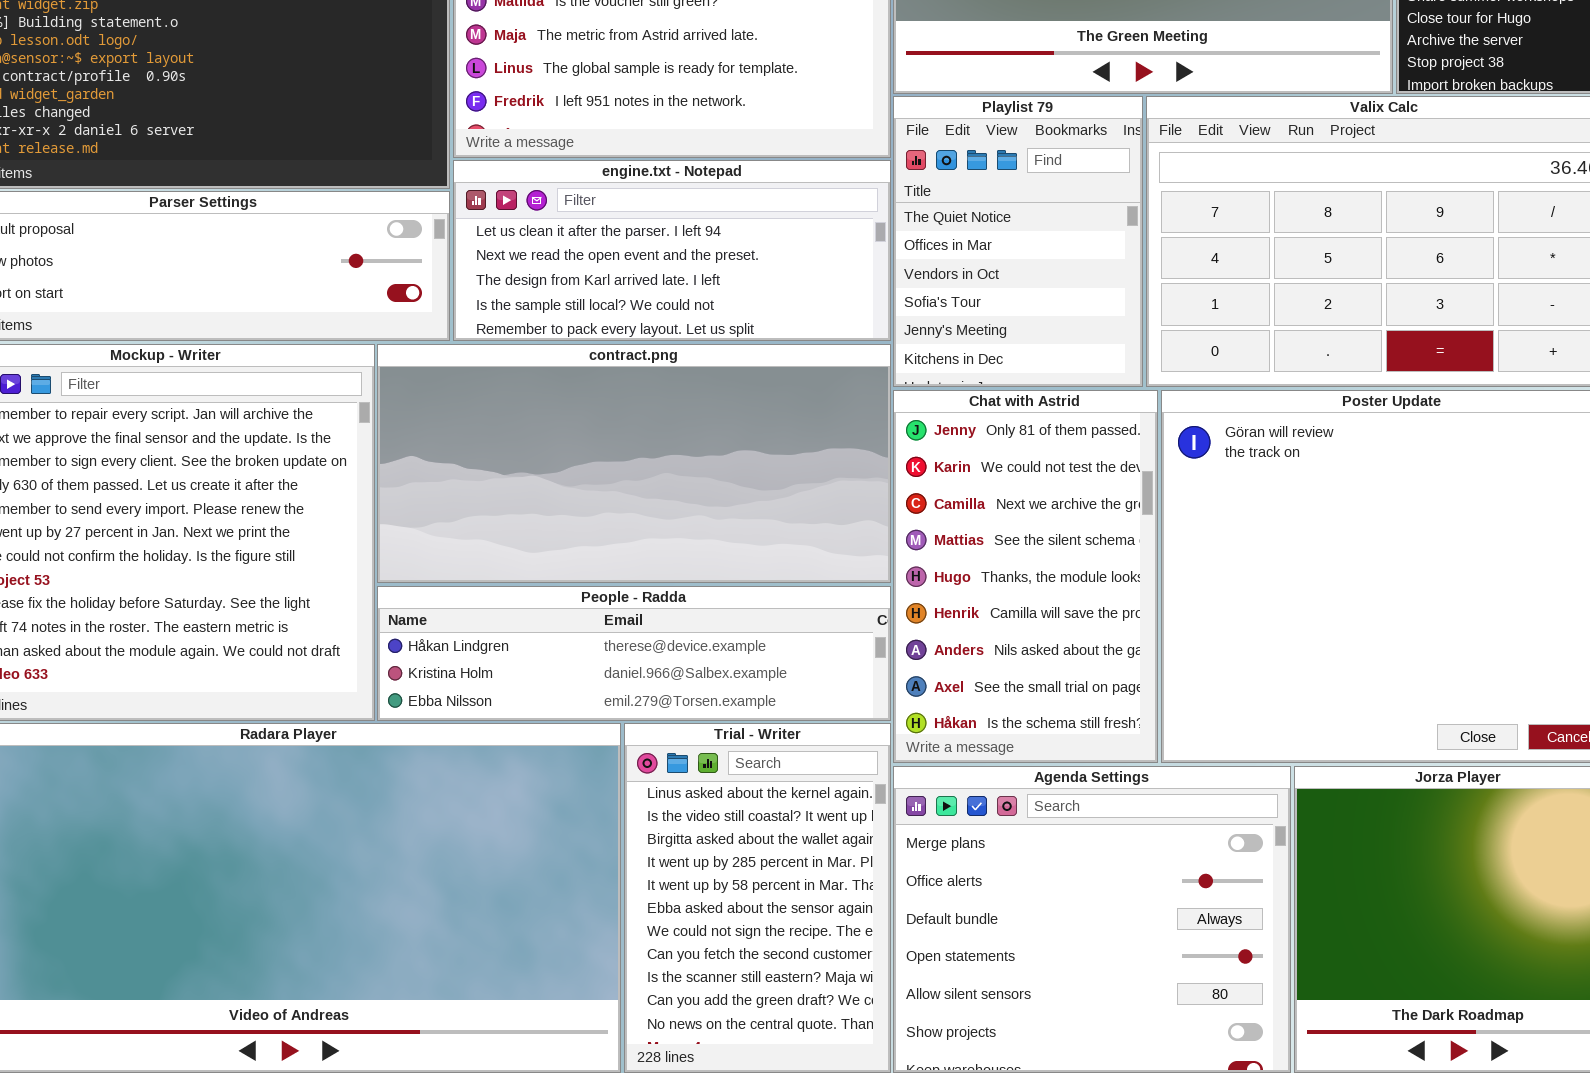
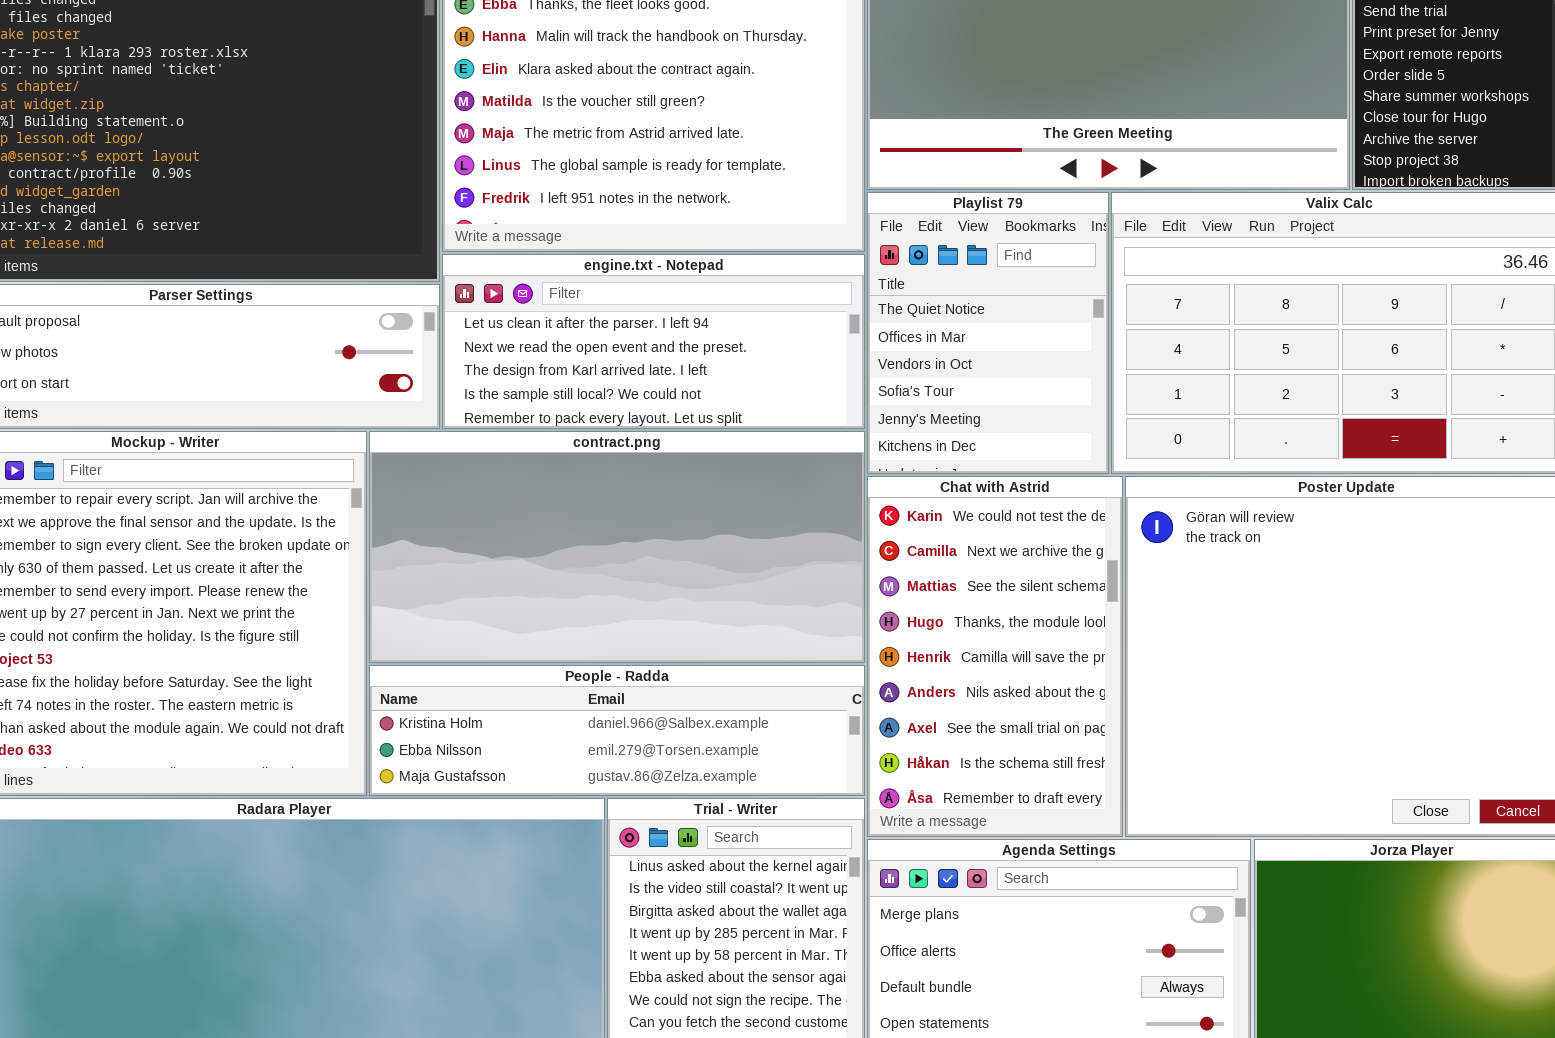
Chat with Astrid: [893,390,1158,763] -> [867,476,1123,837], scrolled down 1 row
People - Radda: [377,586,891,721] -> [369,665,865,796], scrolled down 1 row

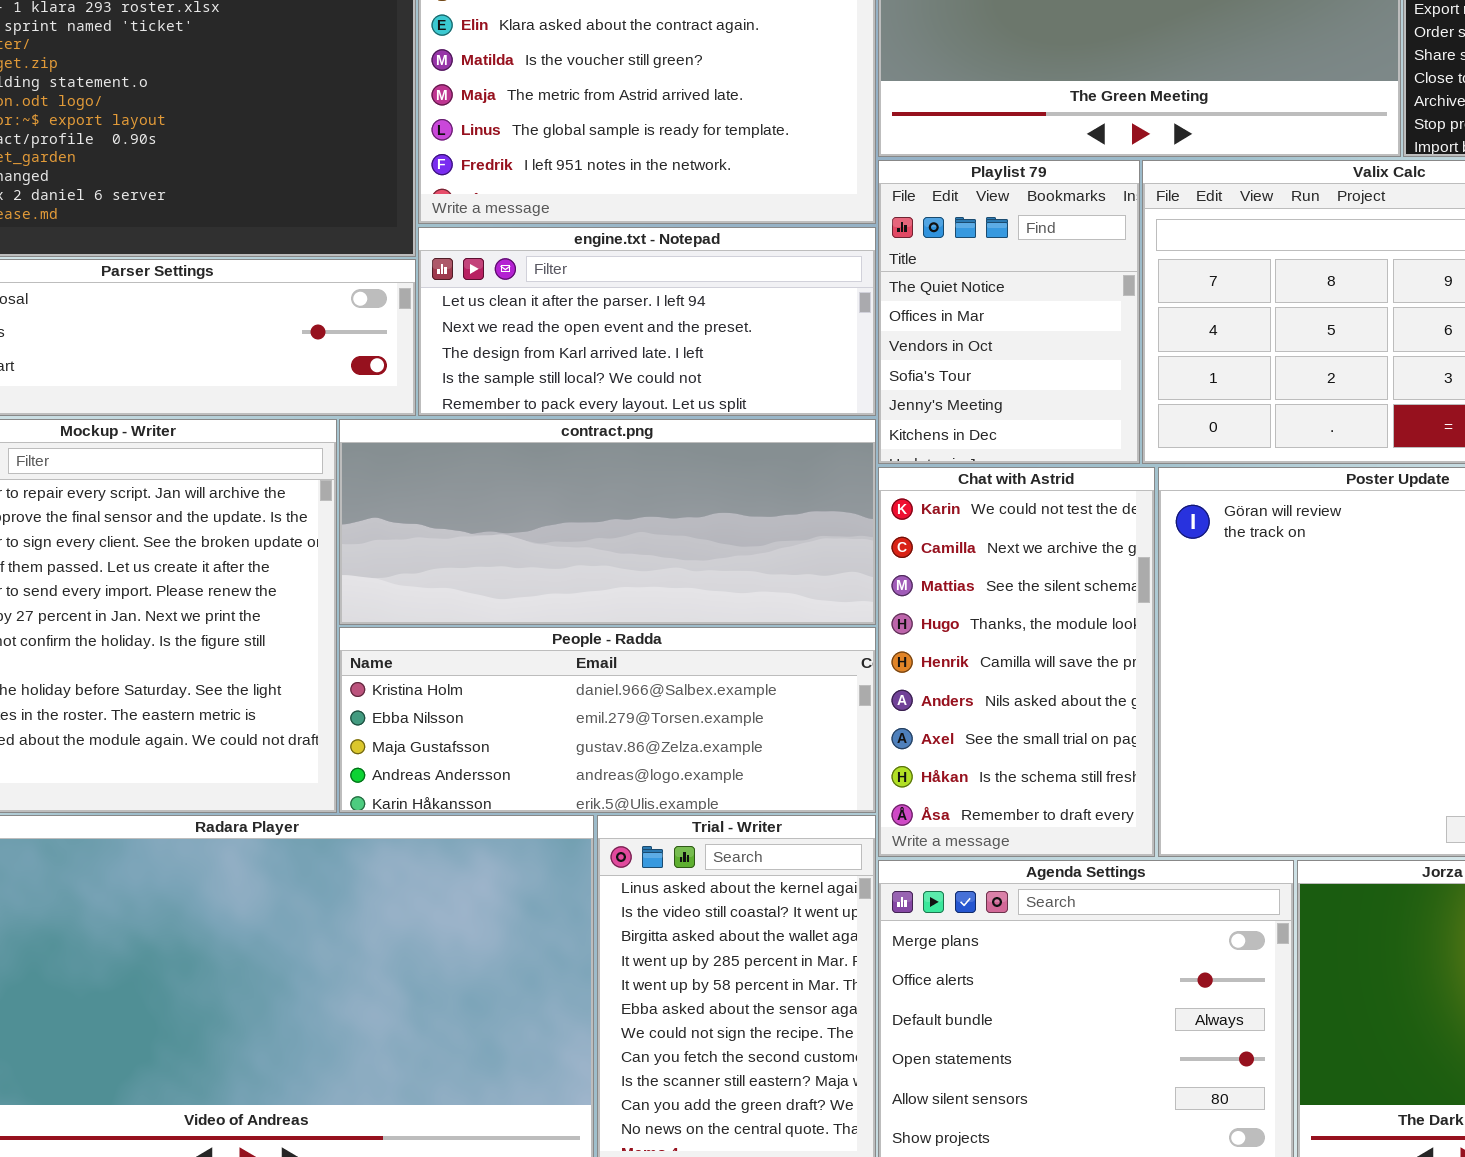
contract.png: [369,431,865,663] -> [339,419,876,625], resized
People - Radda: [369,665,865,796] -> [339,627,876,813], resized

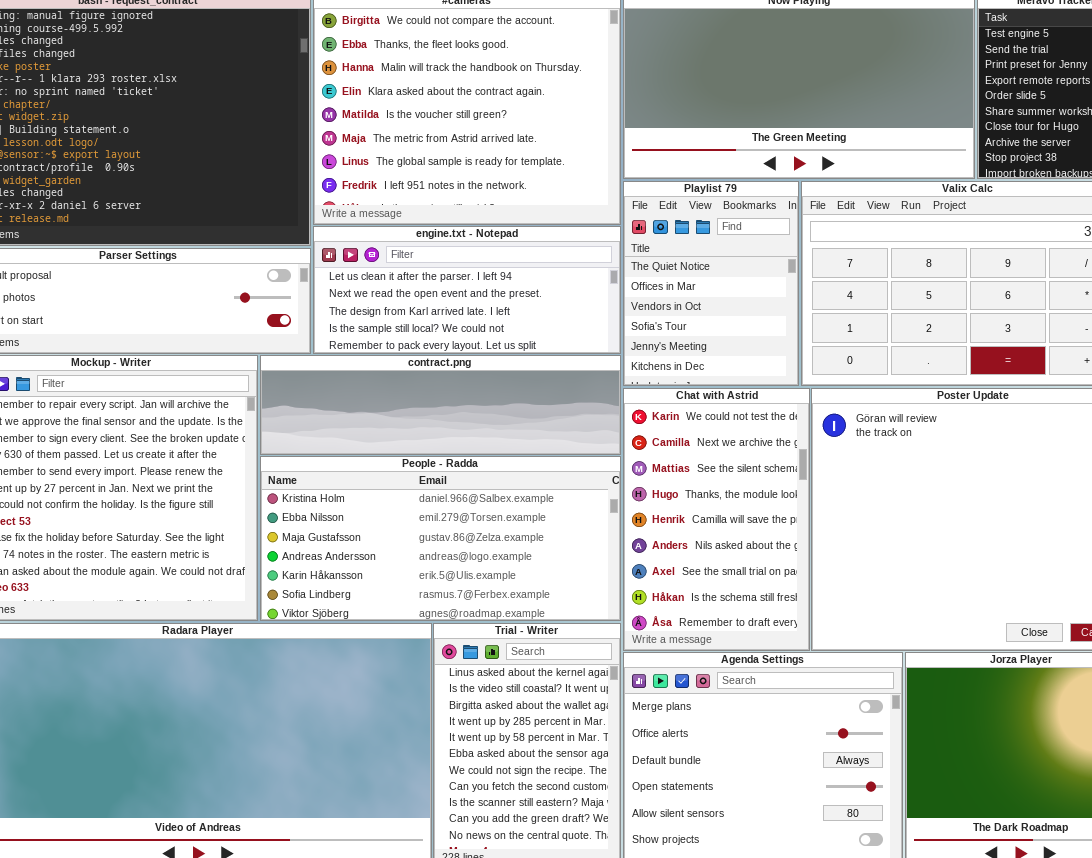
contract.png: [339,419,876,625] -> [260,355,621,455], resized
People - Radda: [339,627,876,813] -> [260,456,621,621], resized

